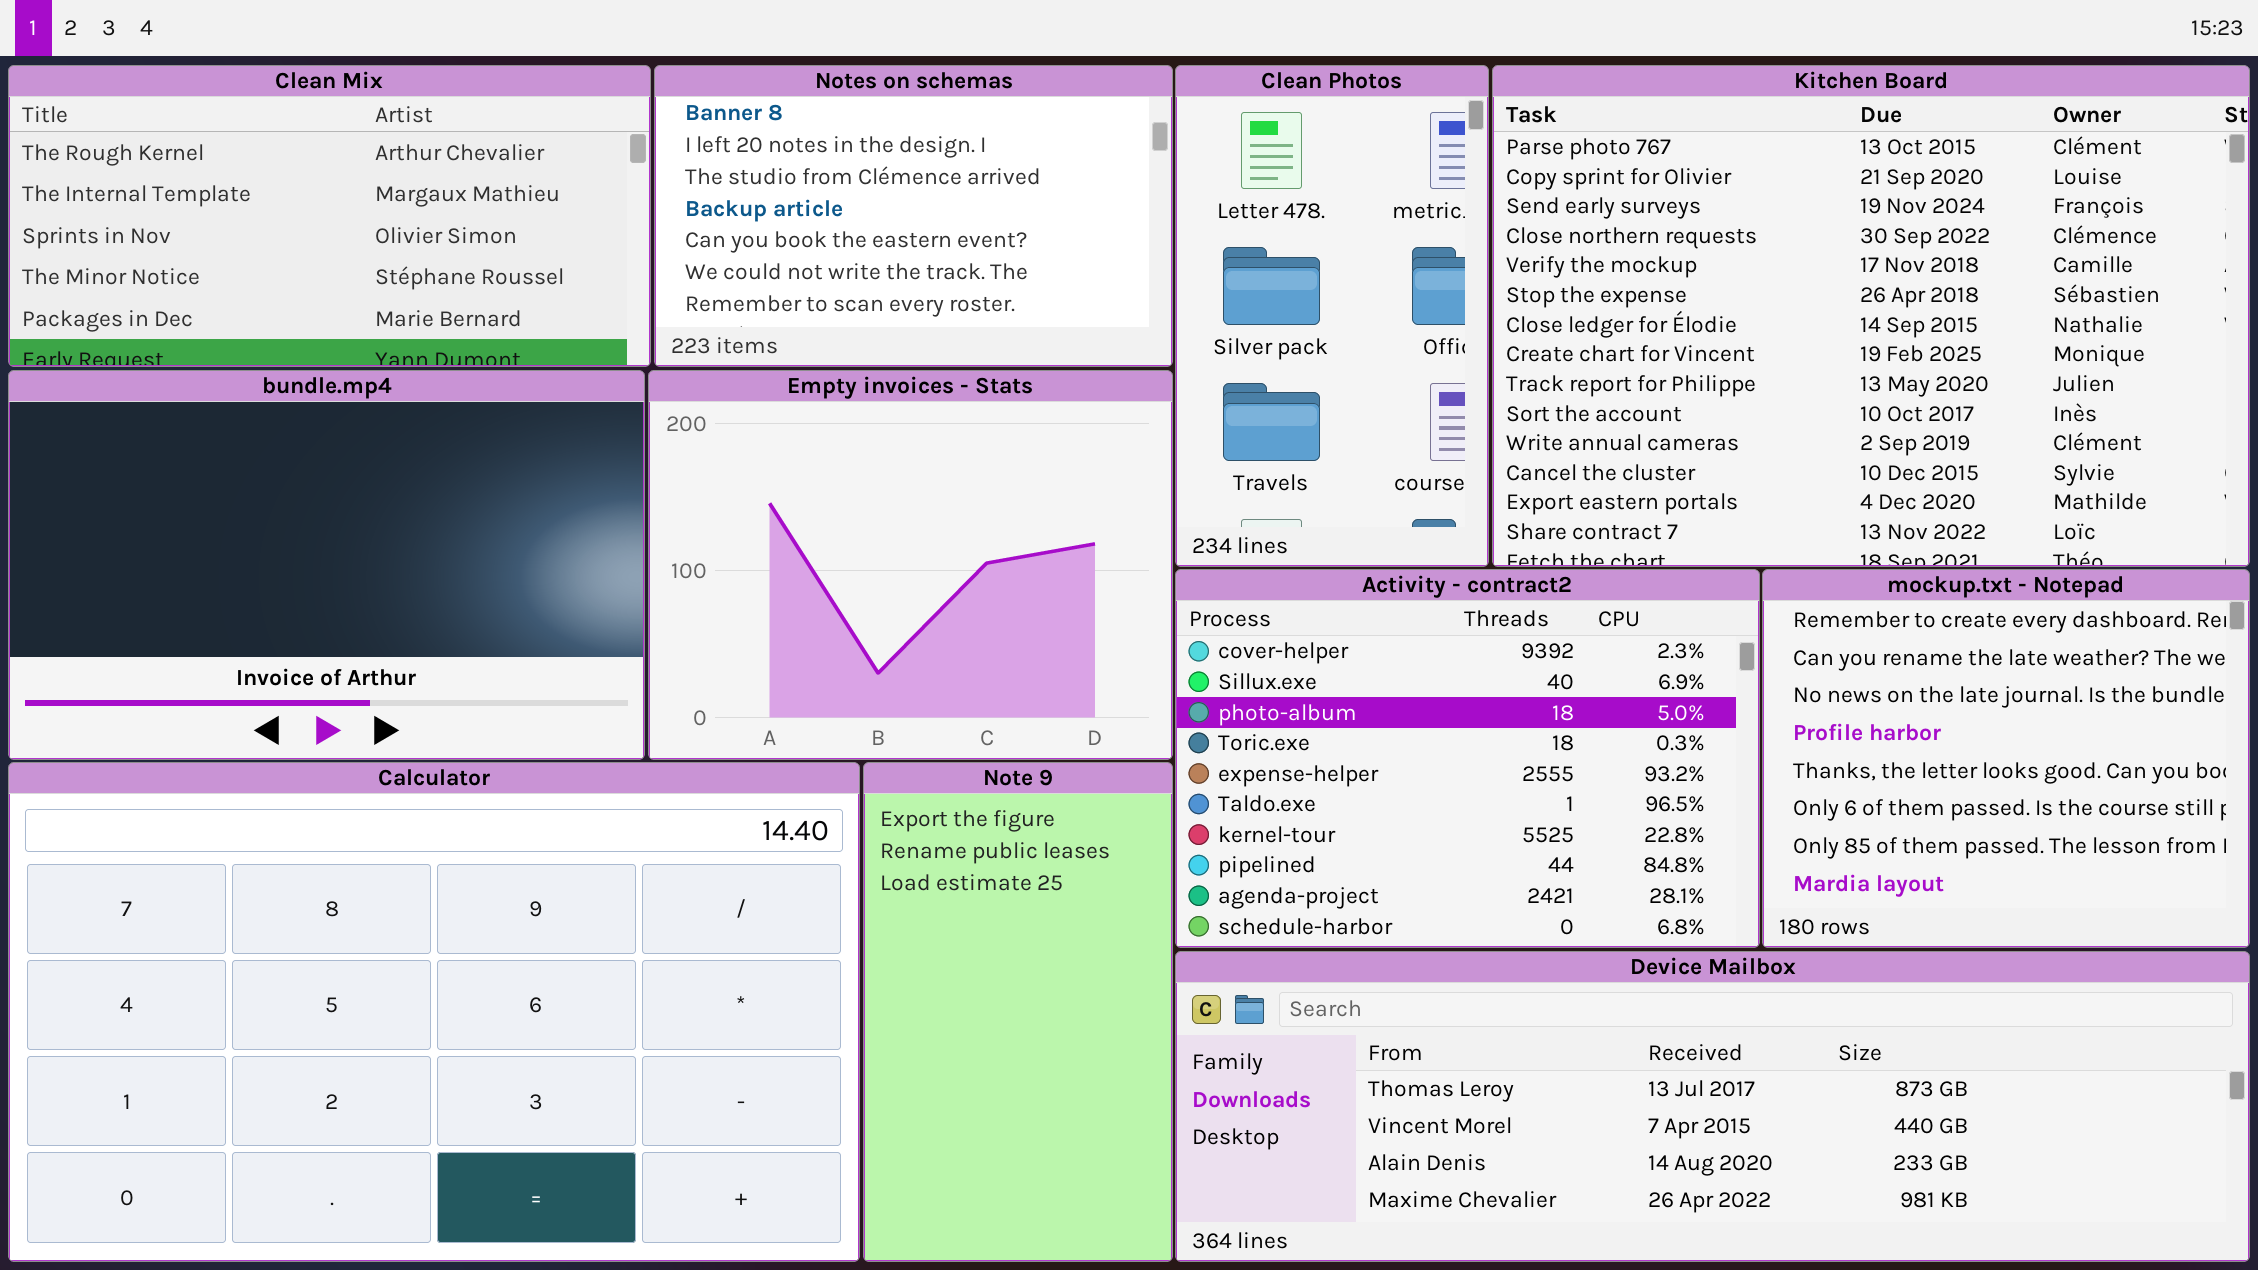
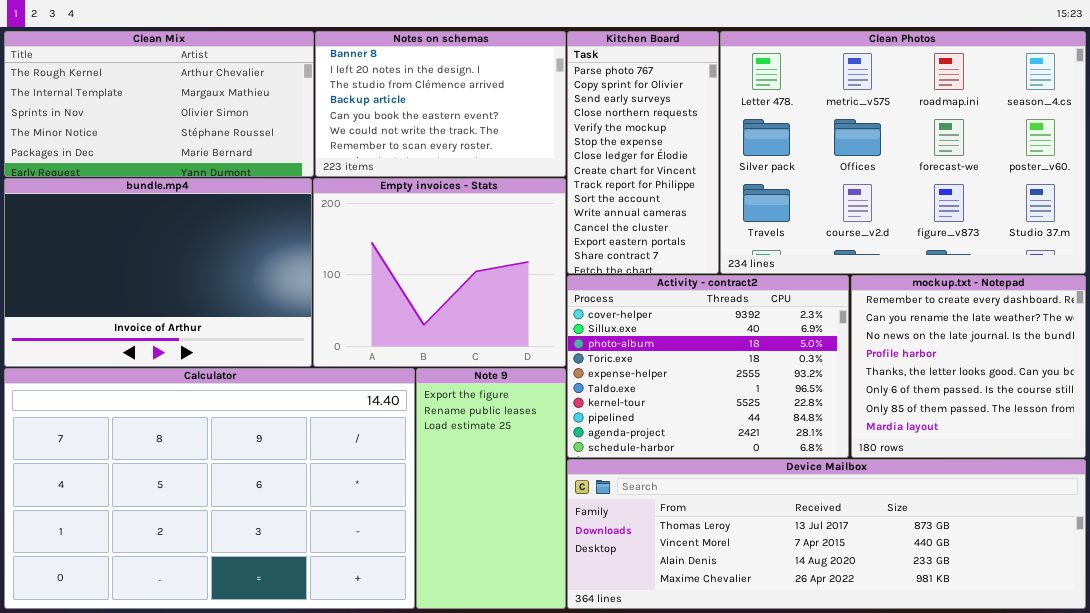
Clean Photos: [1175,65,1489,567] -> [720,31,1086,274], moved, resized
Kitchen Board: [1492,65,2250,567] -> [567,31,719,274], moved, resized

